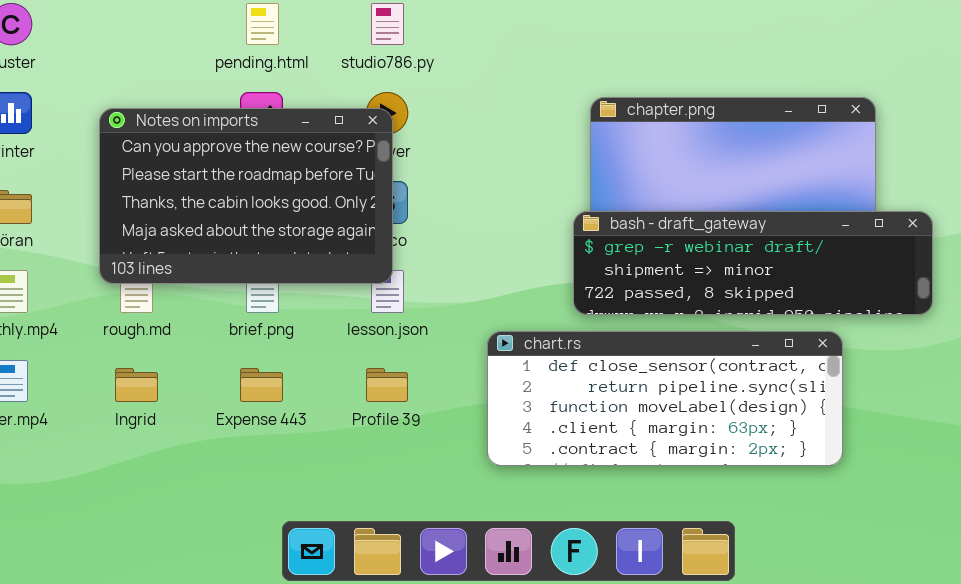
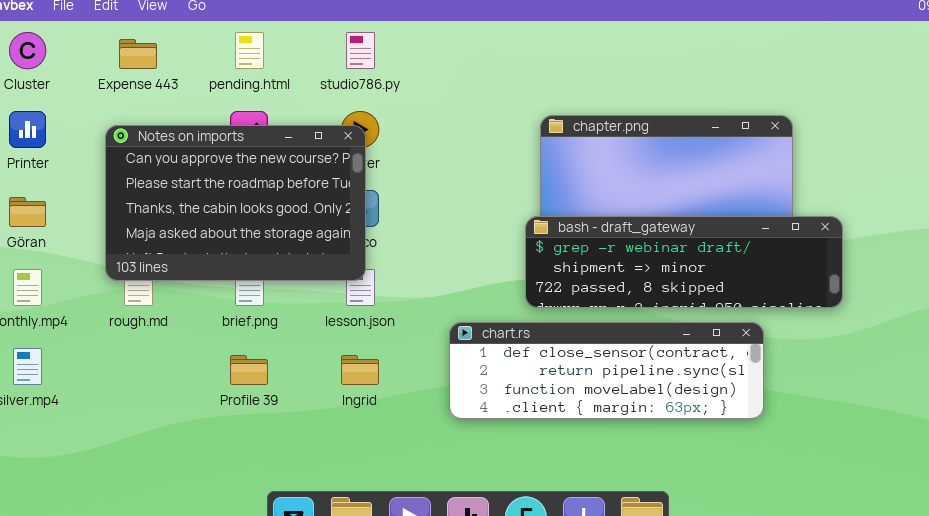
chart.rs: [487,331,843,466] -> [449,322,764,419], resized
Ingrid: [115,368,158,402] -> [341,355,379,385], moved
Expense 443: [240,368,283,402] -> [119,39,157,69], moved
Profile 39: [366,368,408,402] -> [230,355,268,385], moved

